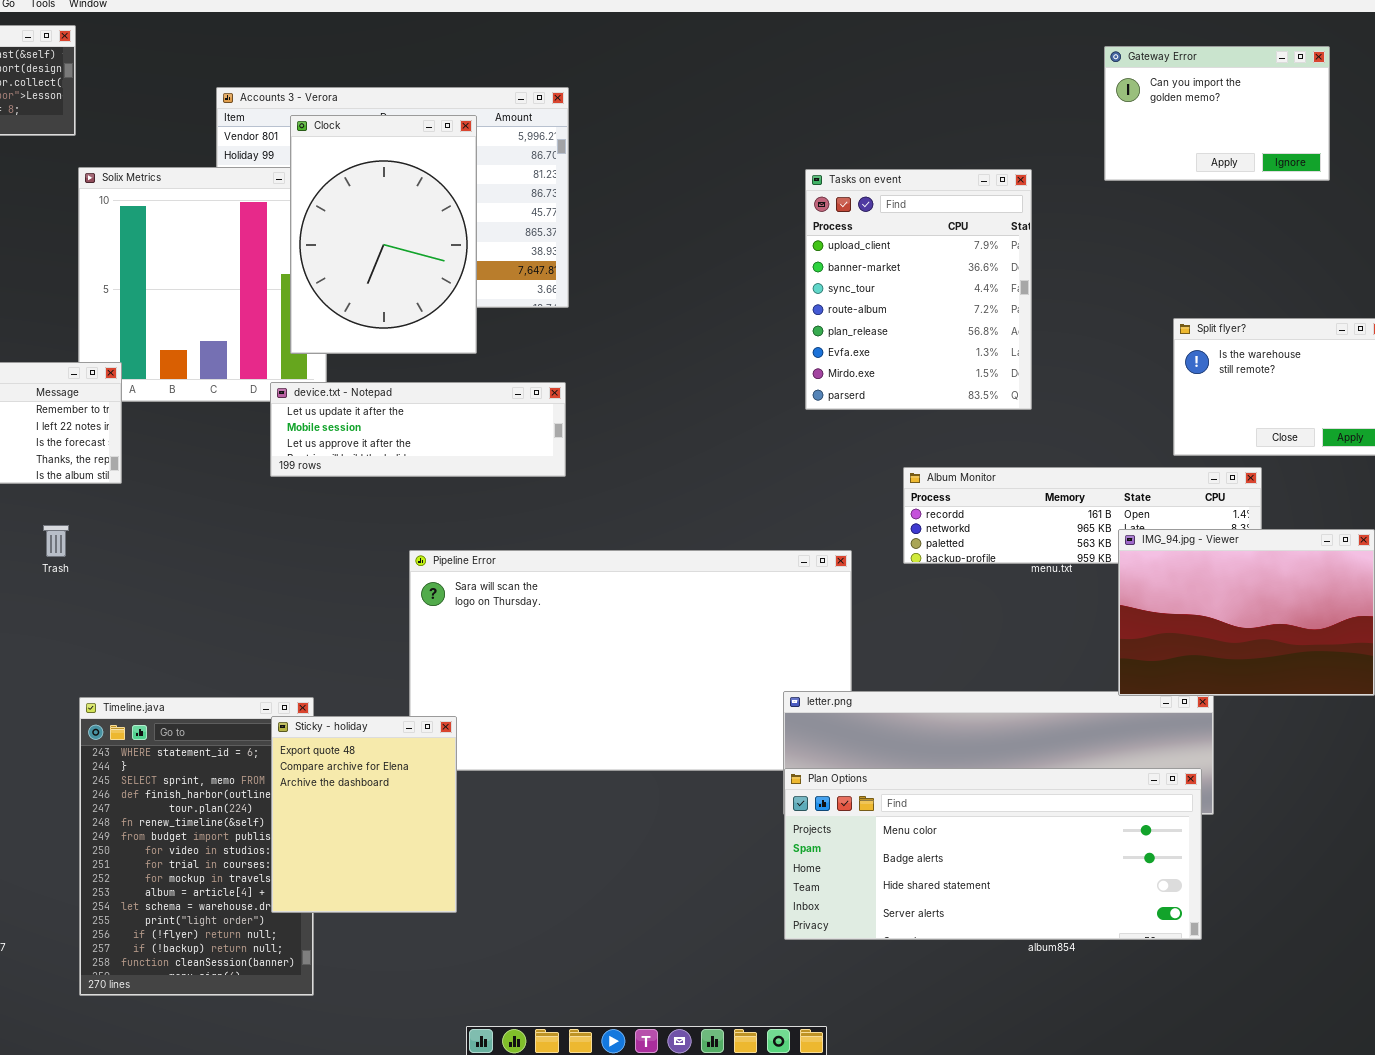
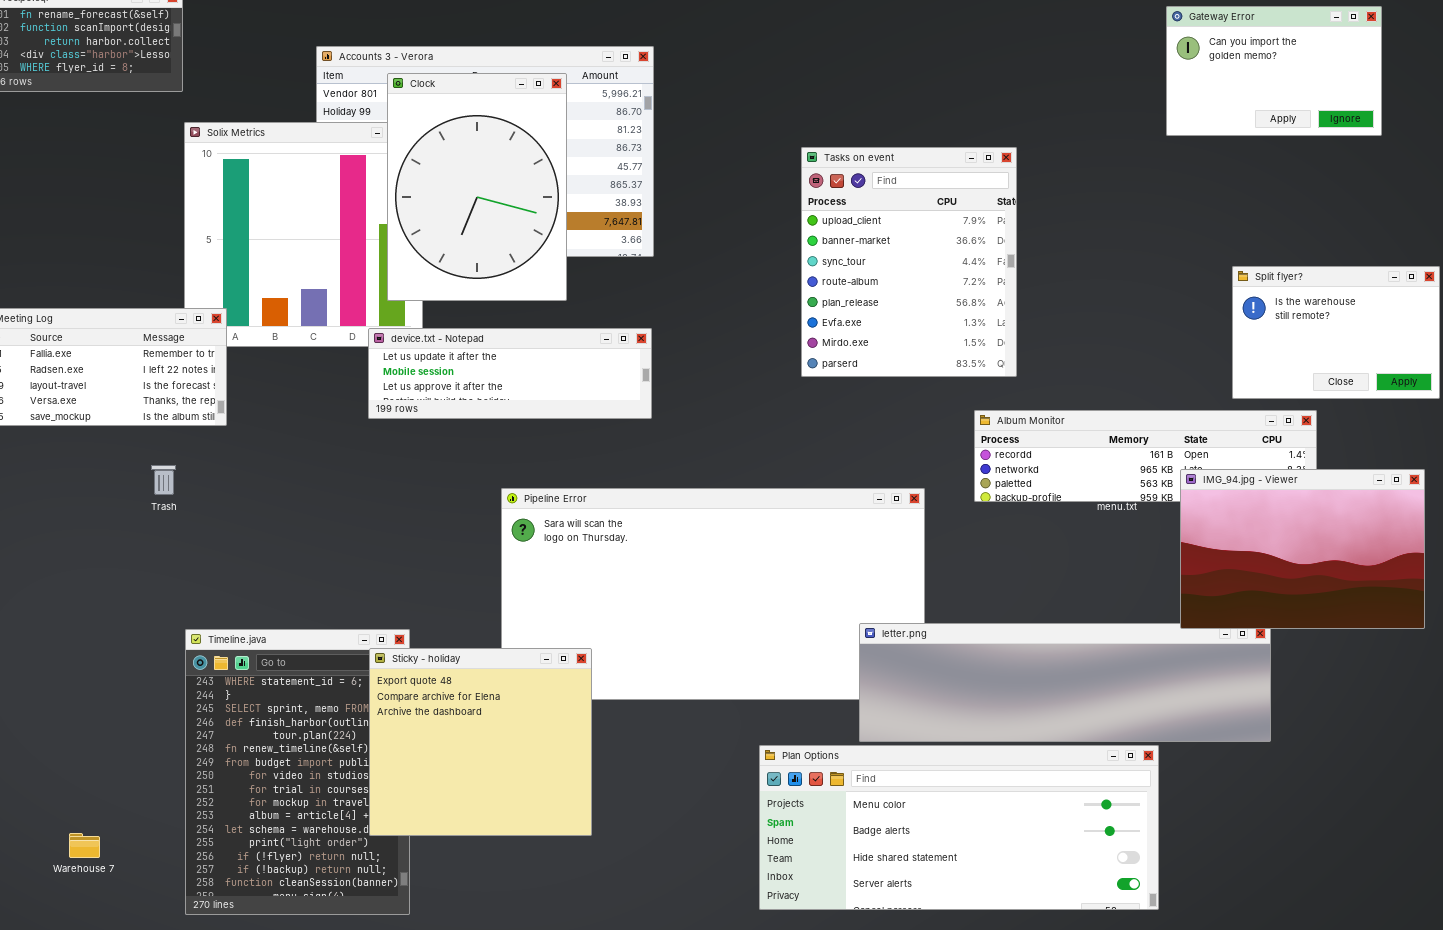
Tasks on event: [805,169,1032,410] -> [801,147,1017,377], moved
Sticky - holiday: [271,716,457,913] -> [369,648,592,836], resized
Plan Options: [784,768,1202,940] -> [759,745,1159,910], moved

